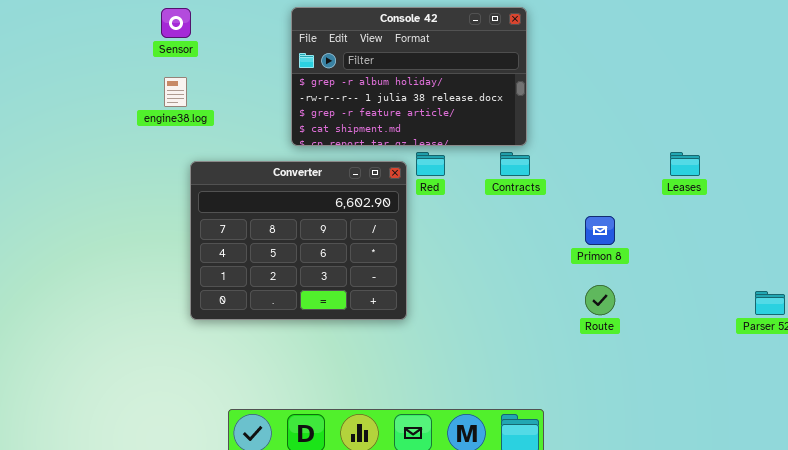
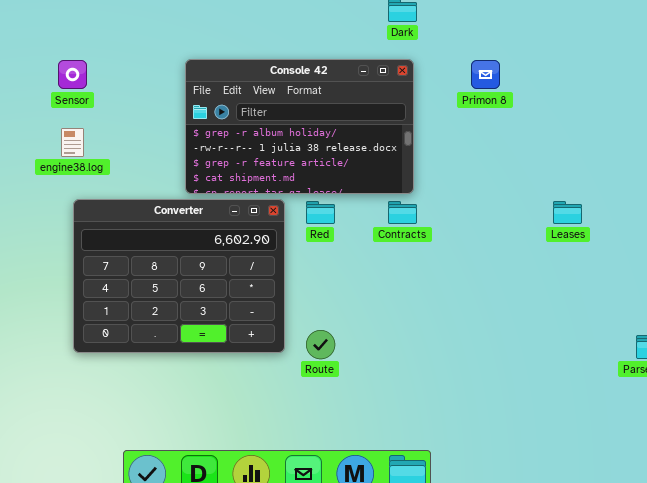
Converter: [190,161,407,320] -> [73,199,285,353], moved
Primon 8: [585,216,615,245] -> [471,60,500,89], moved
Route: [585,285,615,315] -> [306,330,335,359], moved

